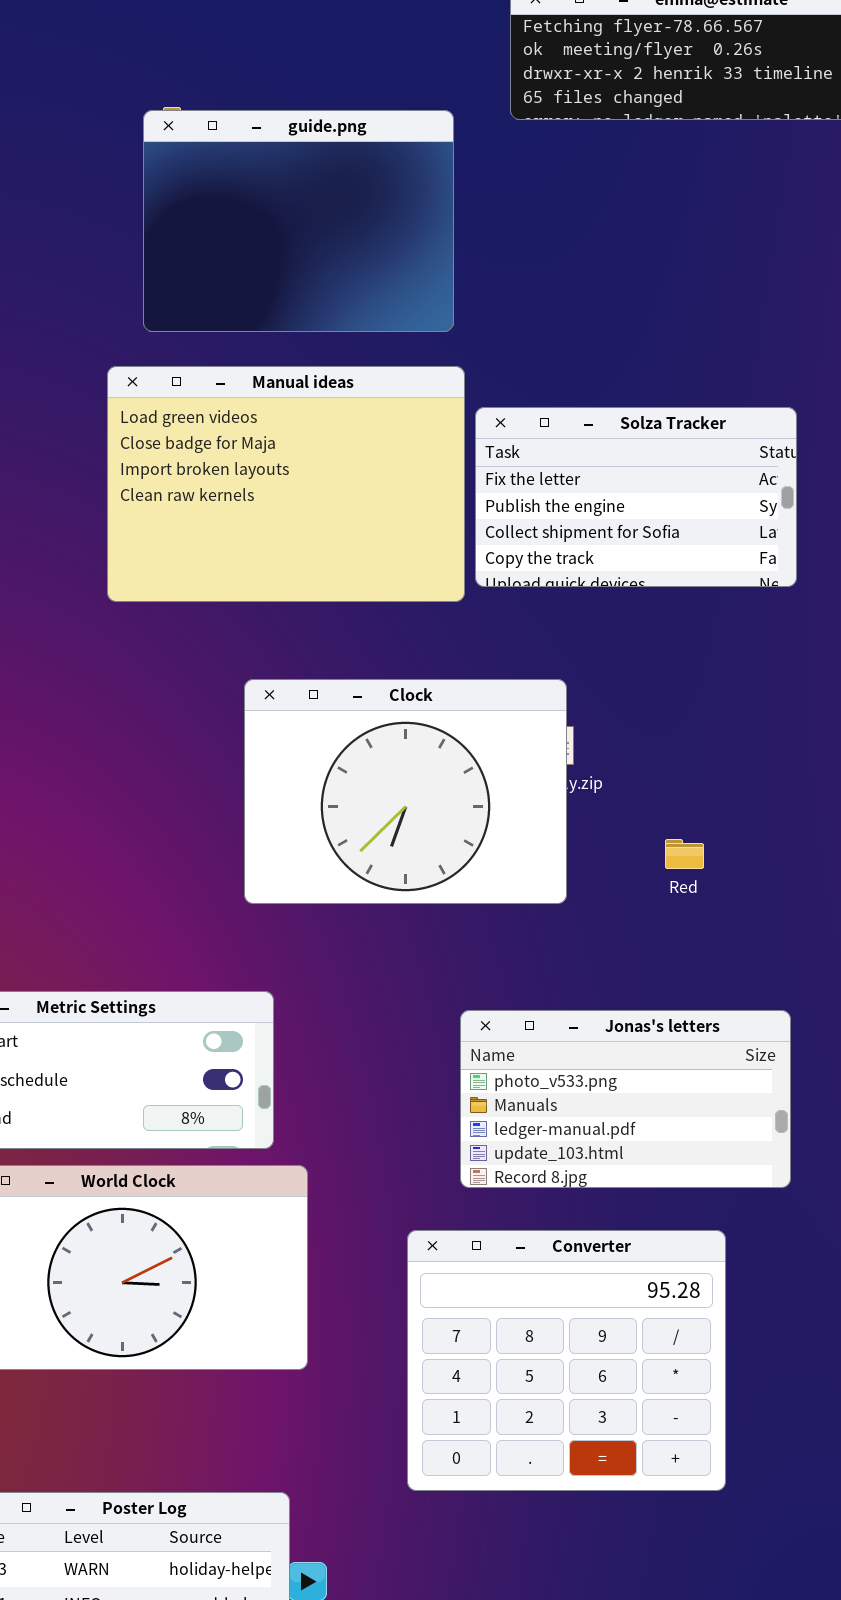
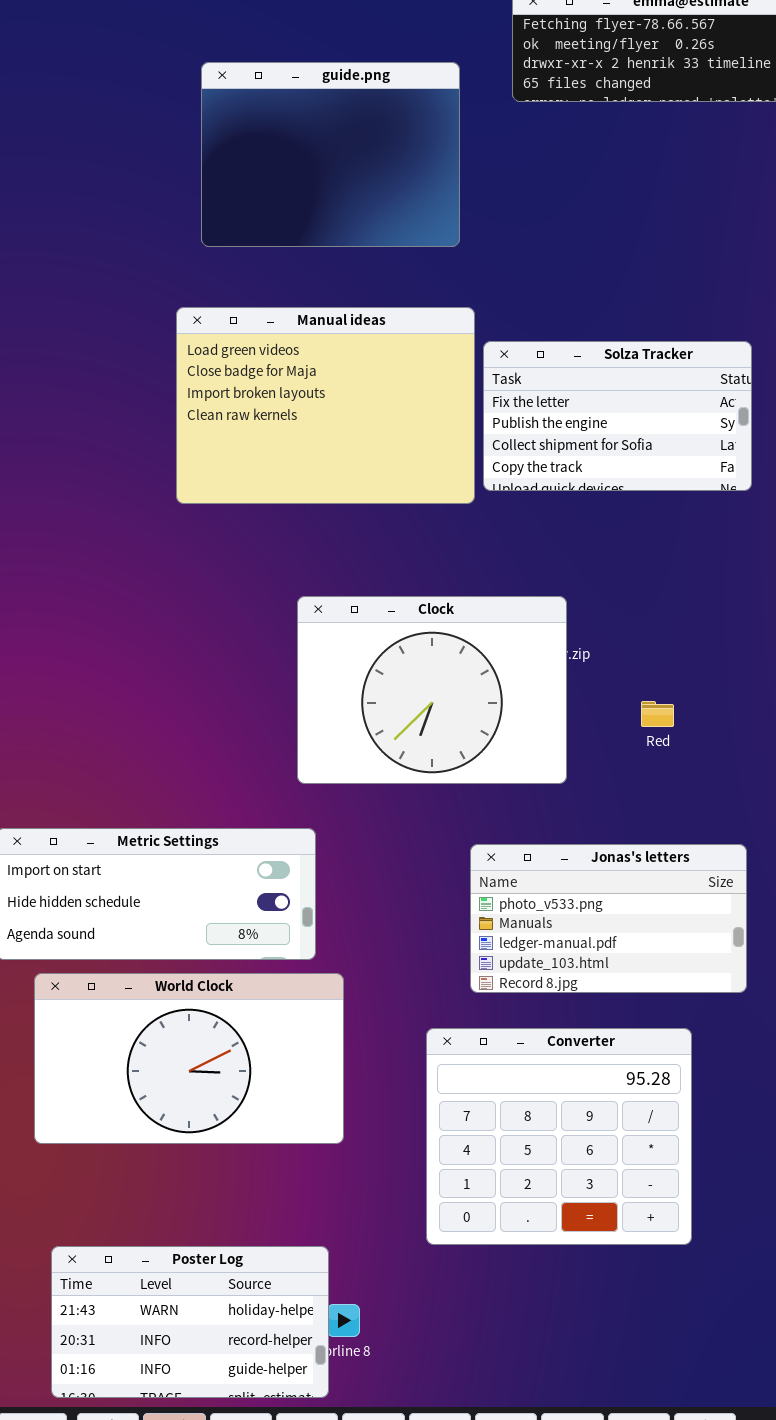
guide.png: [143,110,454,332] -> [201,62,460,247], moved
Clock: [244,679,567,904] -> [297,596,567,784], moved

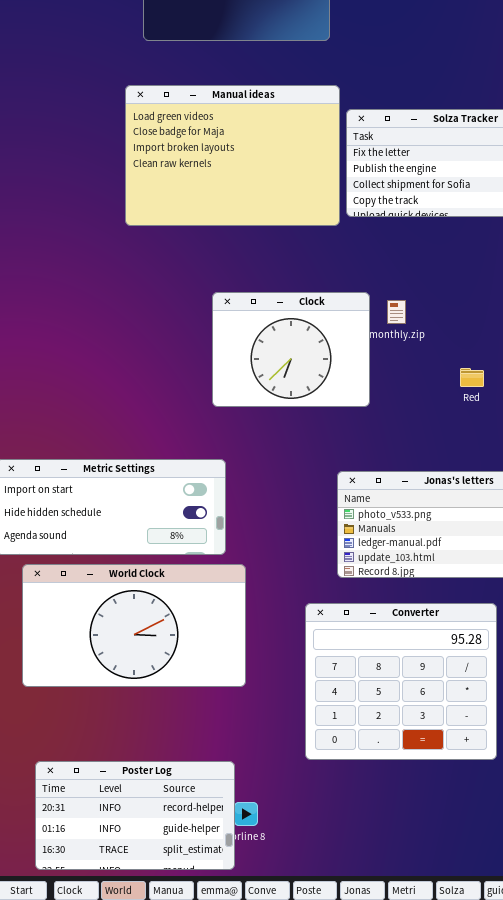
Clock: [297,596,567,784] -> [212,292,370,407], resized
Poster Log: [51,1246,329,1398] -> [35,761,235,870], scrolled down 1 row

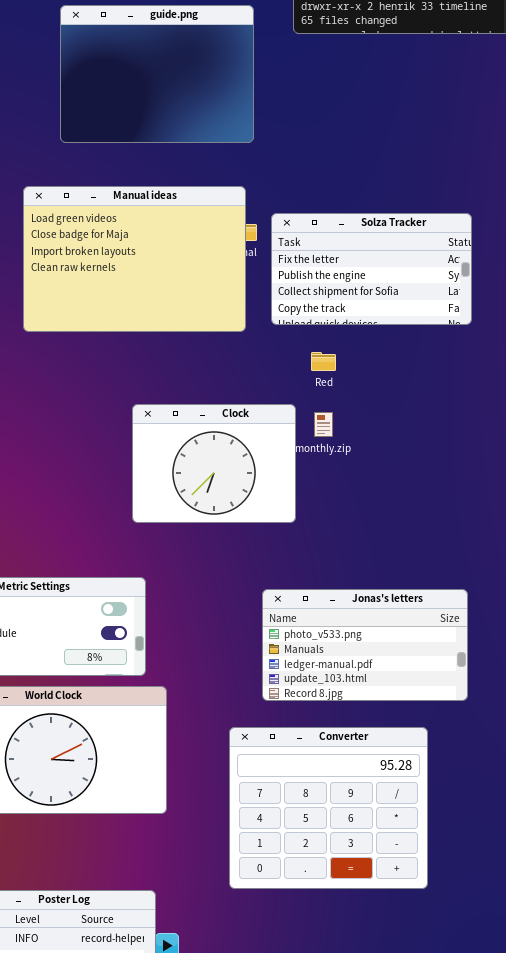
Manual ideas: [125,85,340,226] -> [23,186,246,332], moved
Red: [460,368,484,387] -> [311,352,336,371], moved

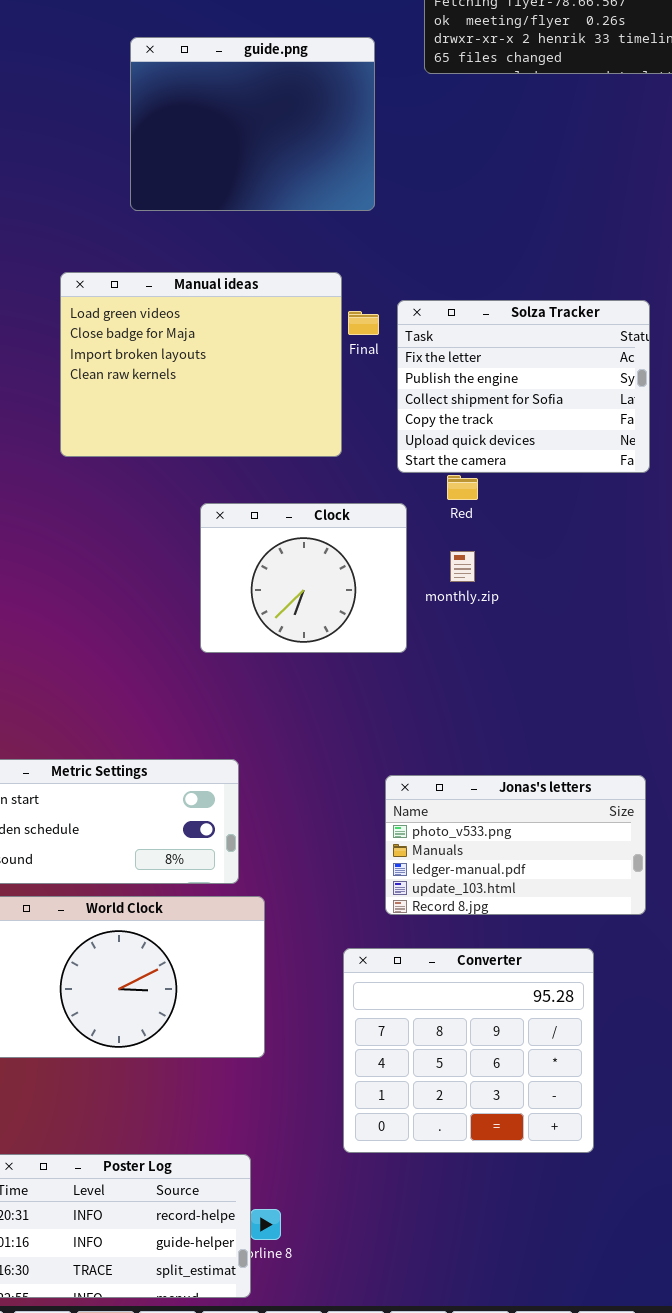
Manual ideas: [23,186,246,332] -> [60,272,342,457], moved
Solza Tracker: [271,213,472,325] -> [397,300,650,473], resized
Clock: [132,404,296,523] -> [200,503,407,653], moved

